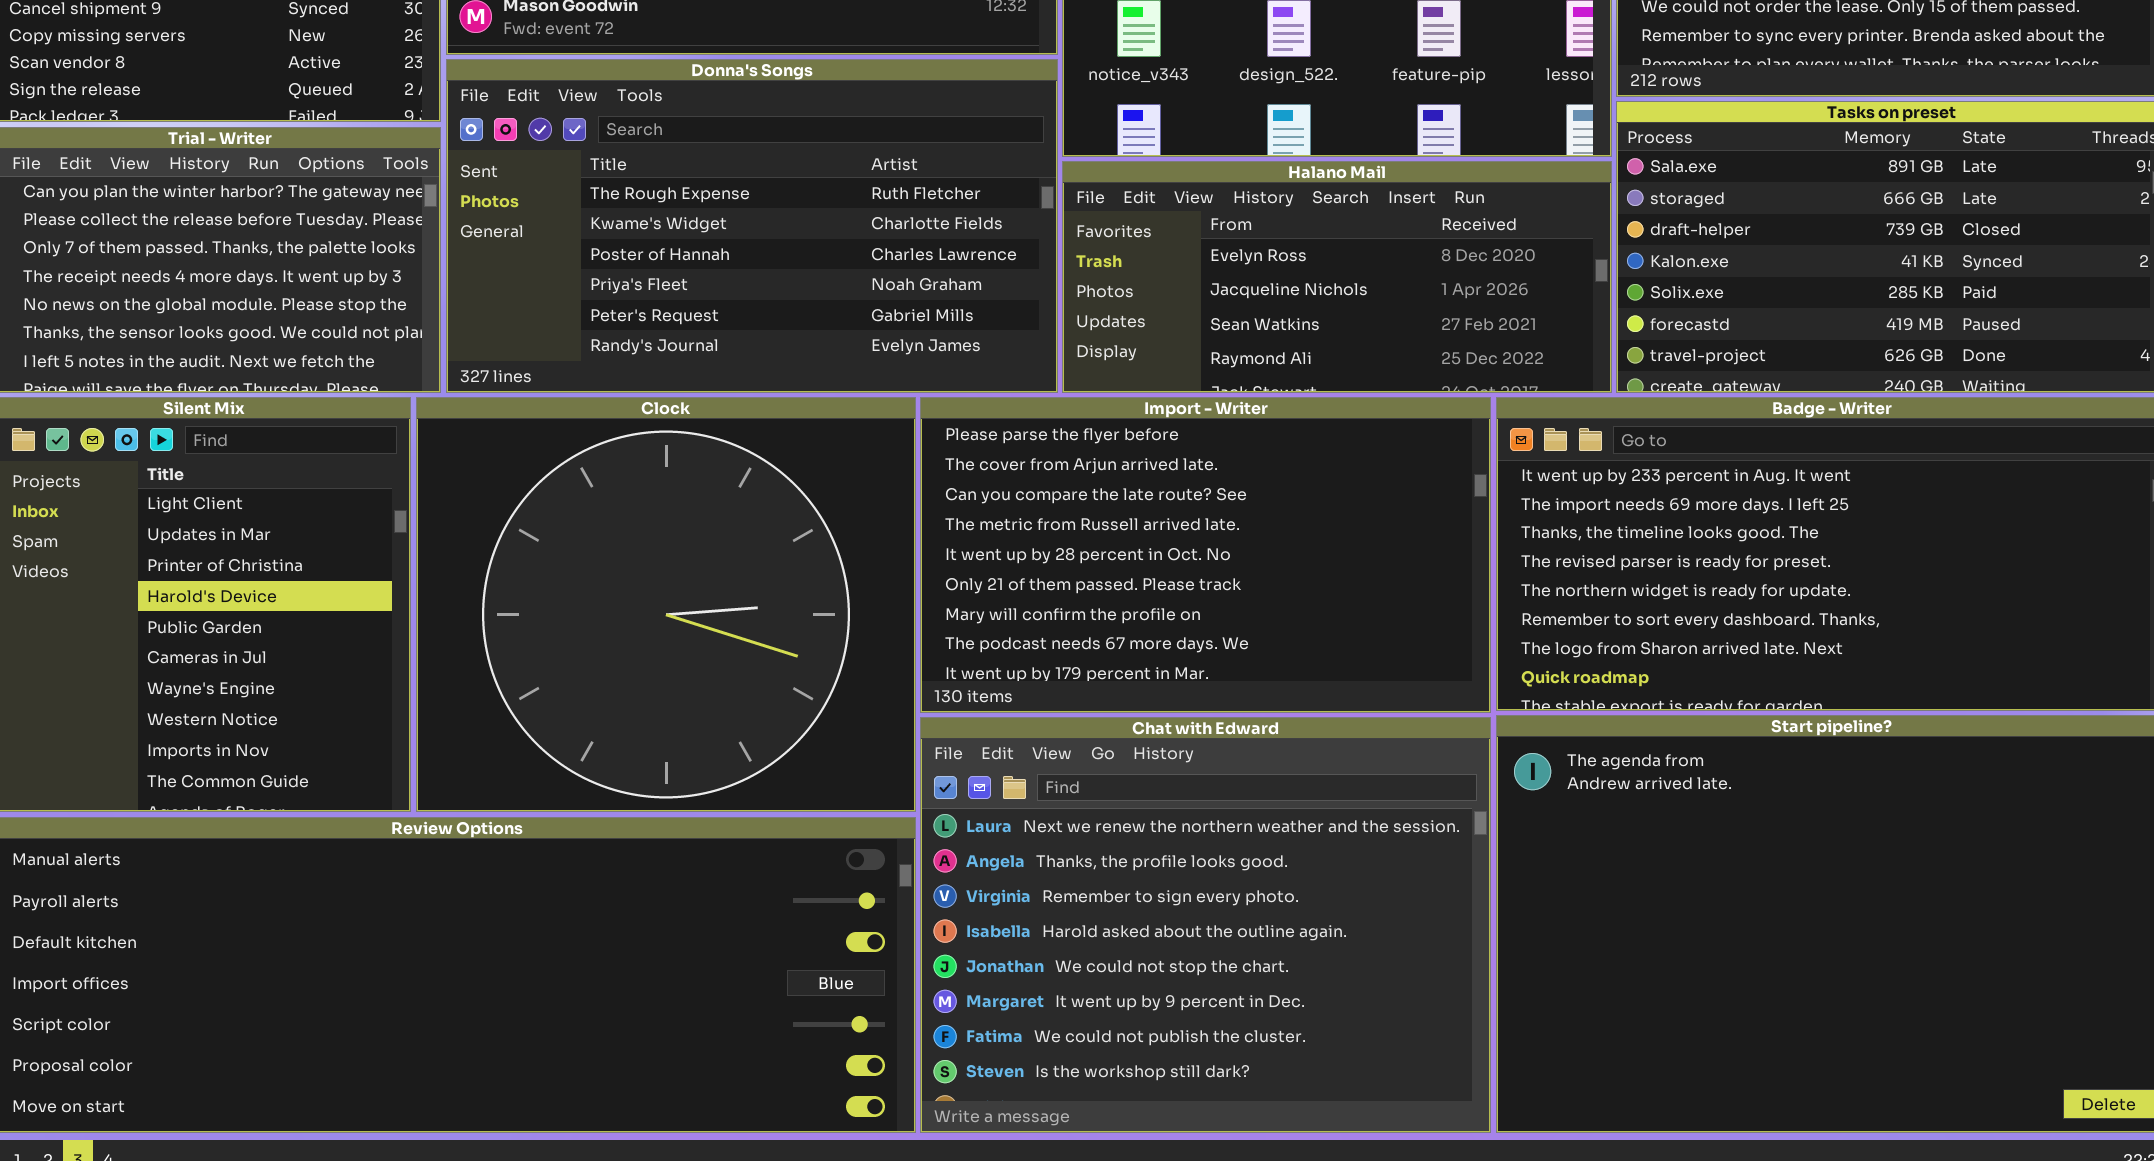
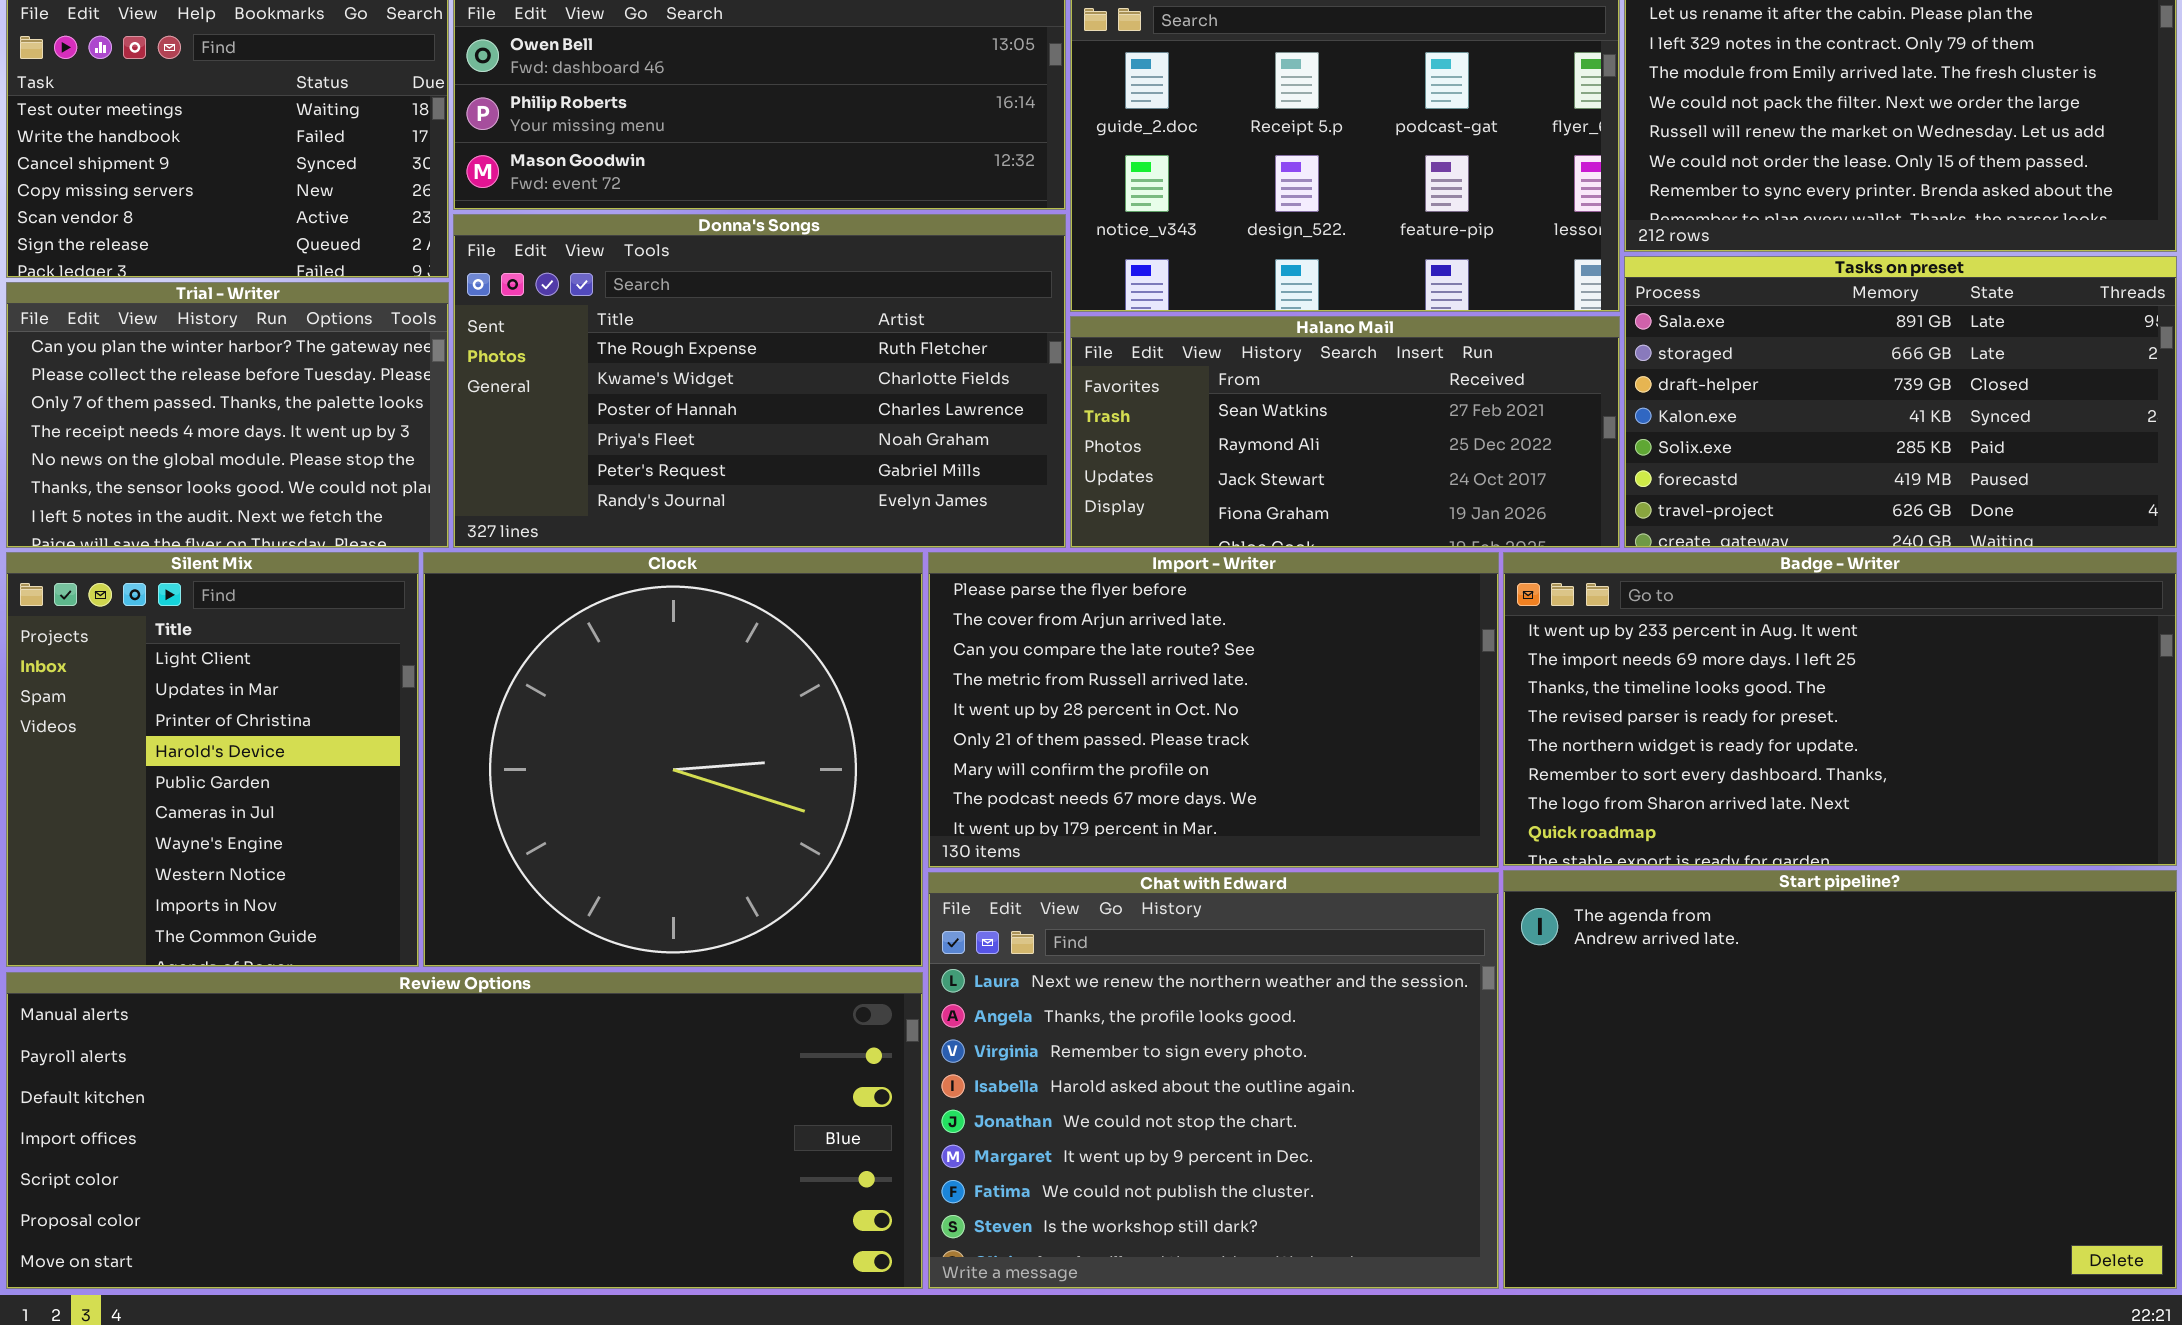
Halano Mail: [1062,161,1612,393] -> [1070,316,1620,548], scrolled down 2 rows

